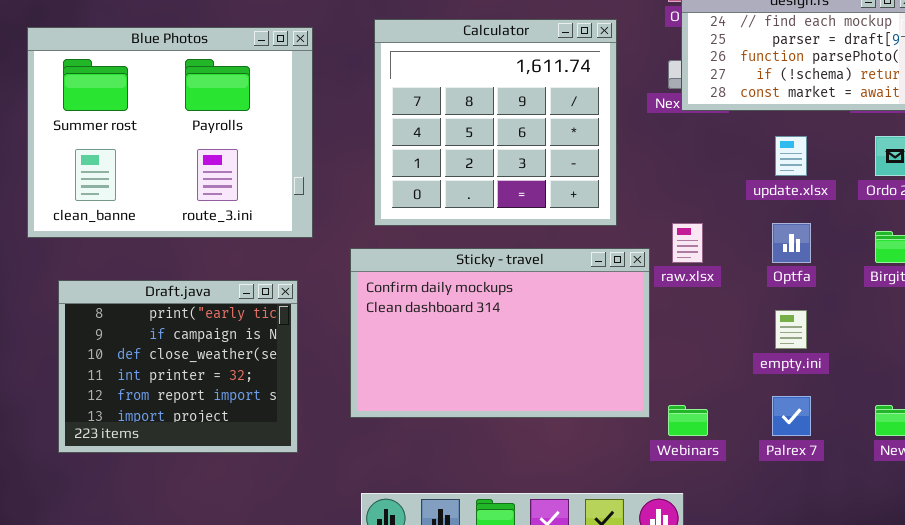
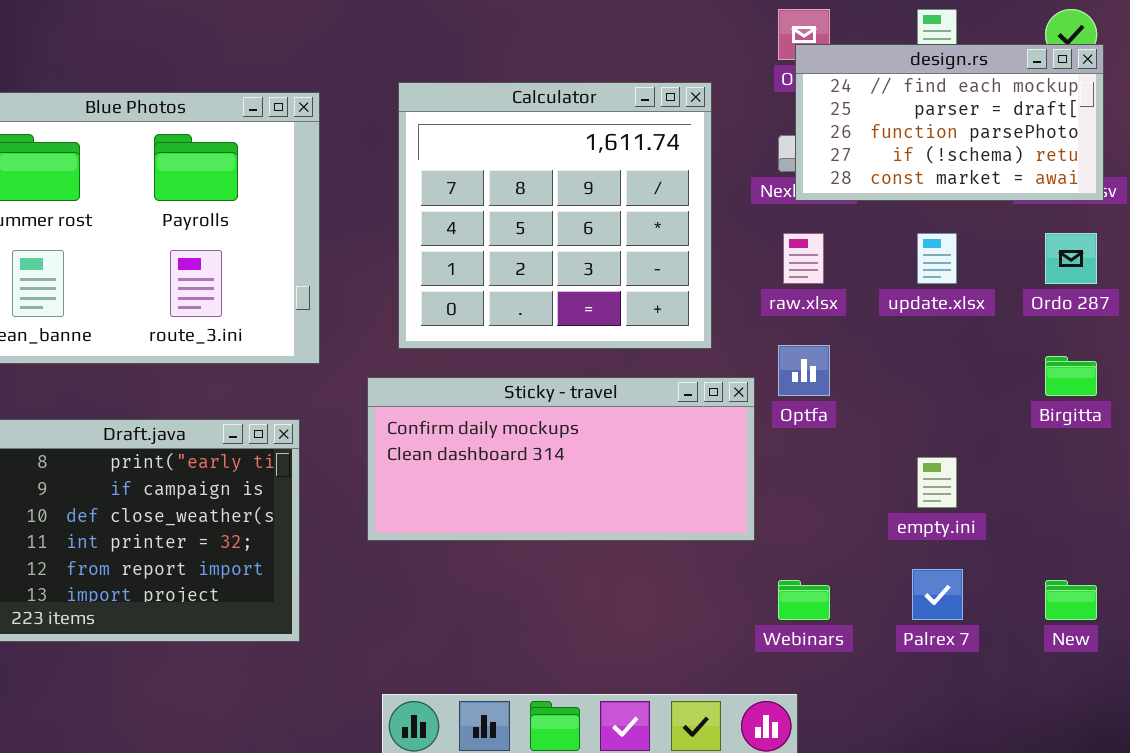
raw.xlsx: [672,223,703,263] -> [783,233,824,284], moved
Optfa: [772,223,811,263] -> [778,345,830,396], moved
Sticky - travel: [350,248,650,418] -> [367,377,755,541], resized

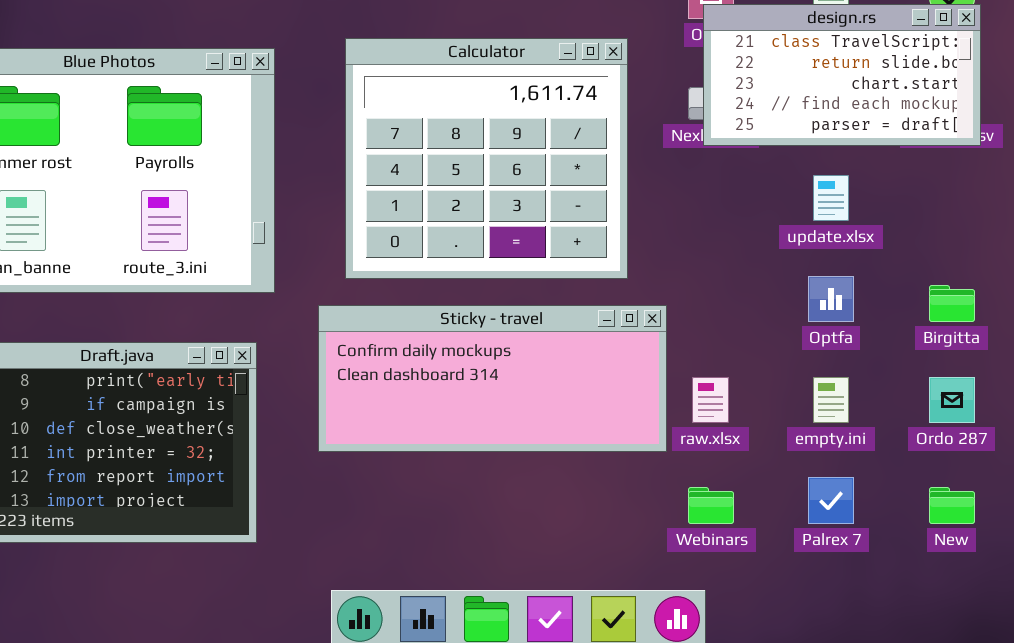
design.rs: [795,44,1104,201] -> [703,4,981,146], scrolled up 3 rows
raw.xlsx: [783,233,824,284] -> [692,377,729,423], moved
Ordo 287: [1045,233,1097,284] -> [929,377,975,423], moved
Optfa: [778,345,830,396] -> [808,276,854,322], moved

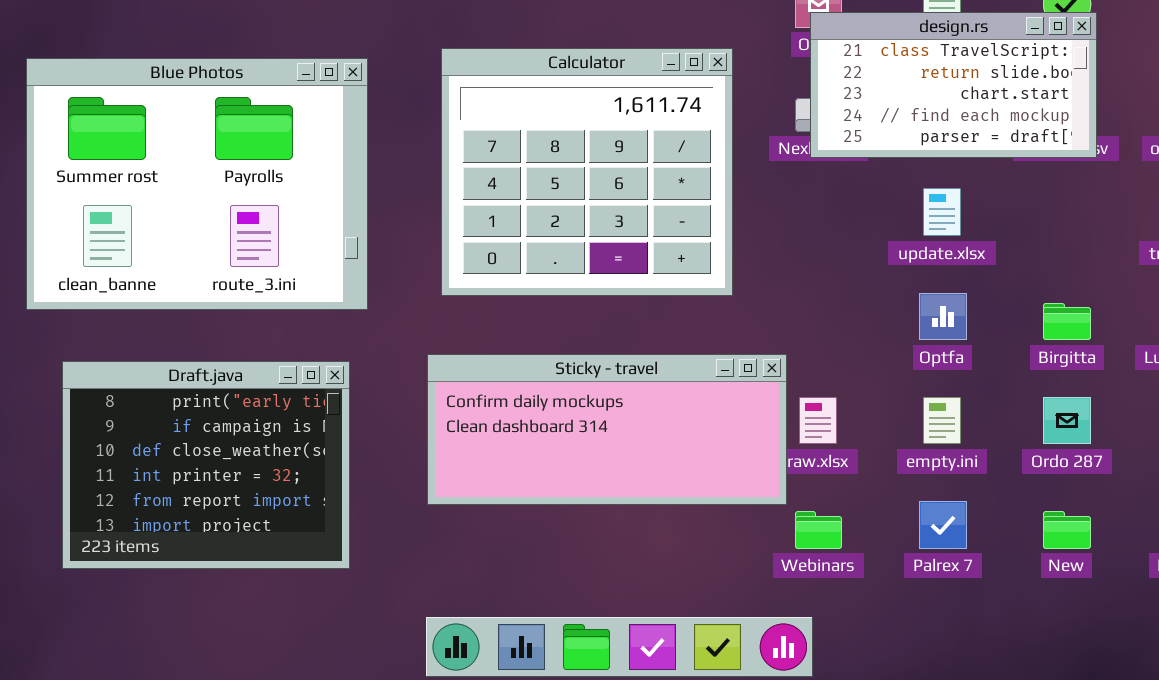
Sticky - travel: [318,305,667,452] -> [427,354,787,505], moved

